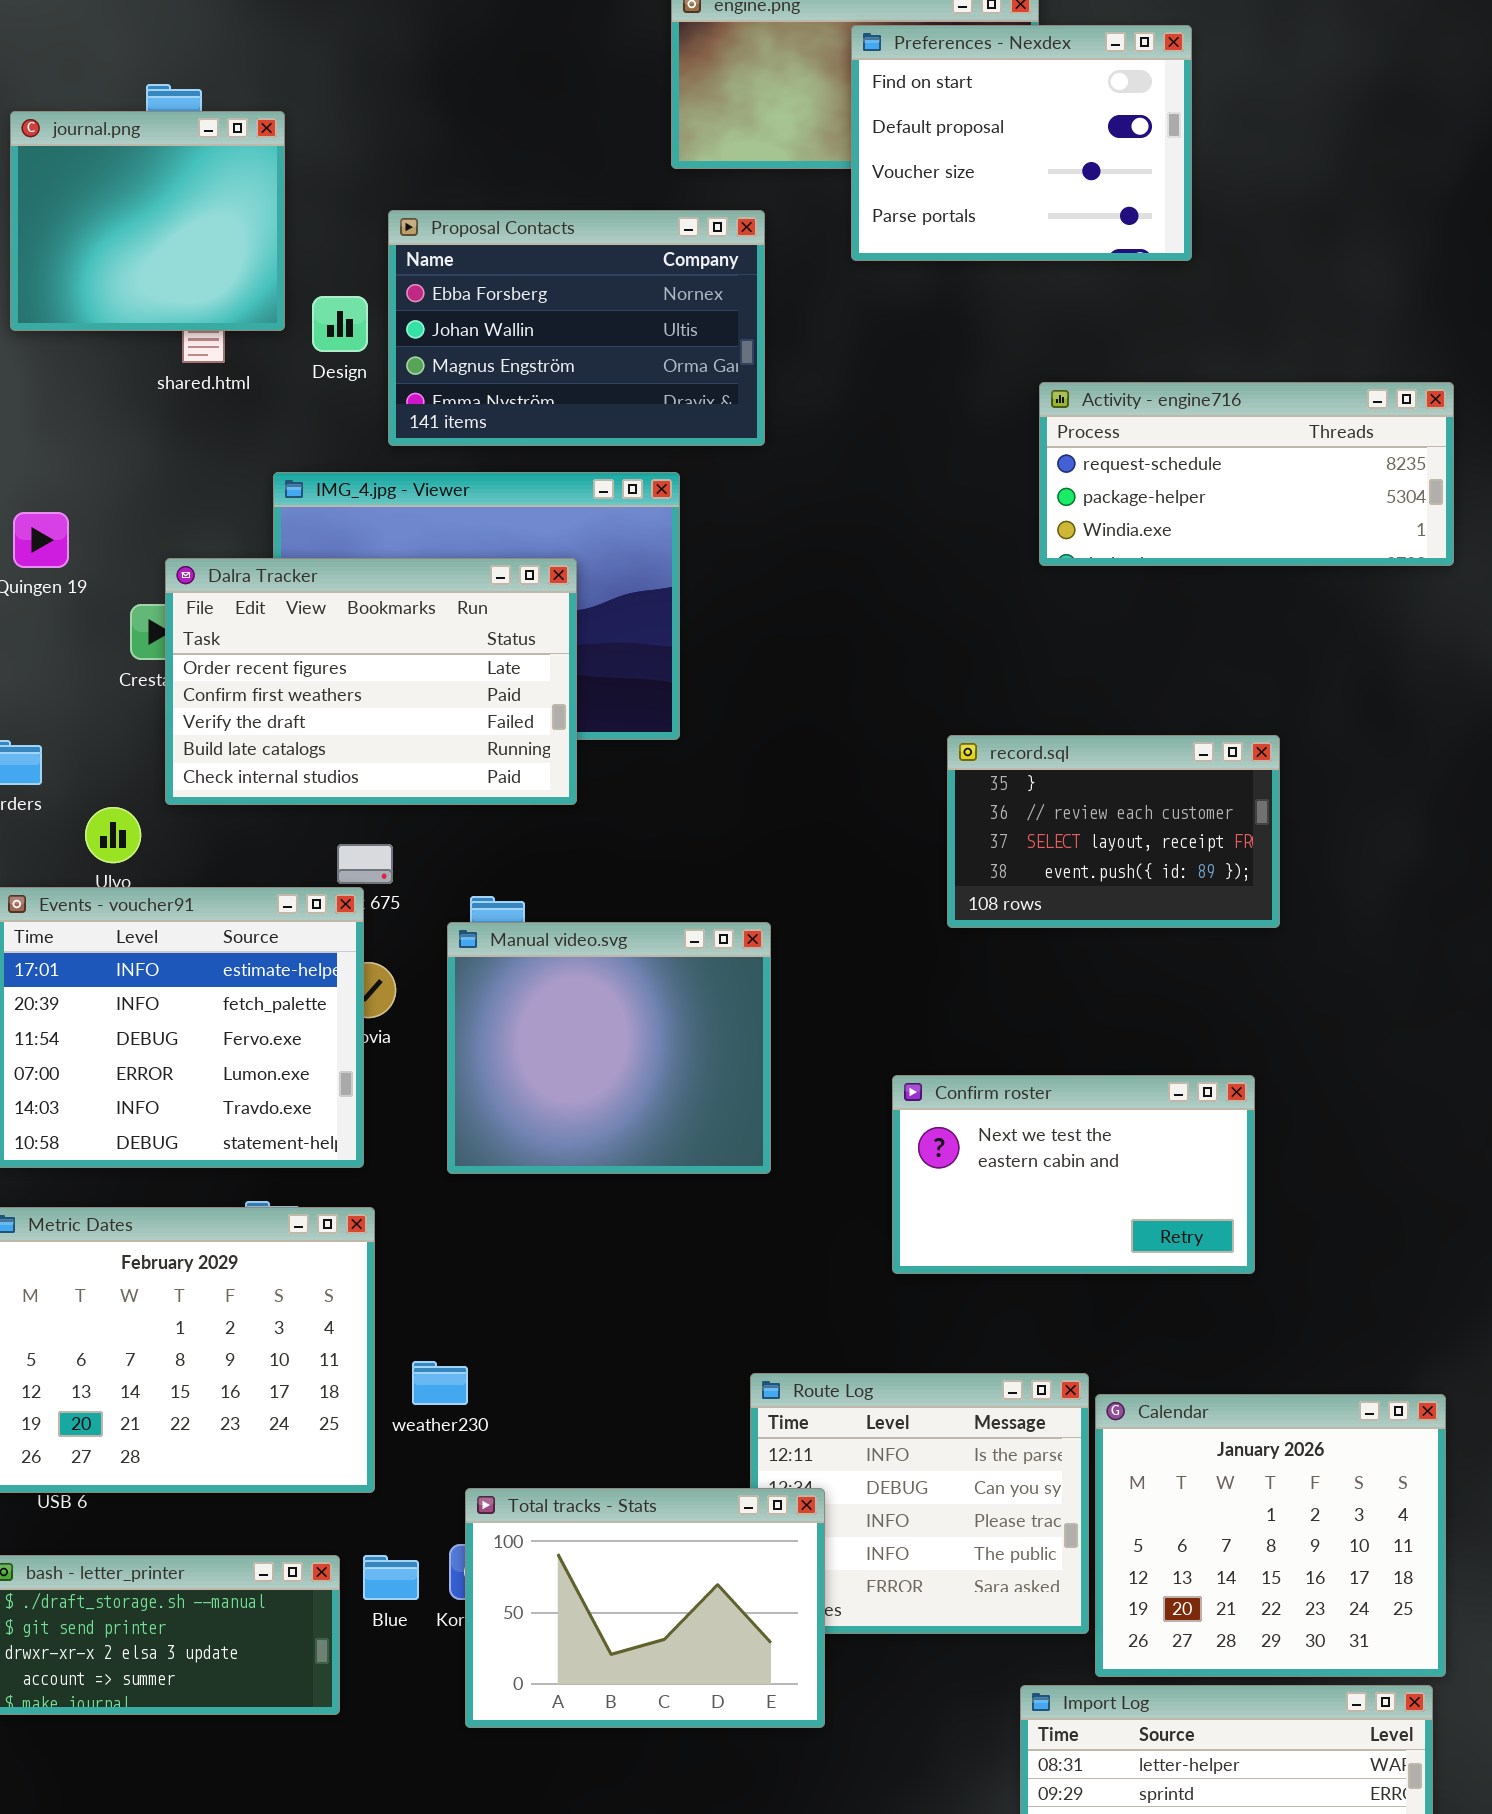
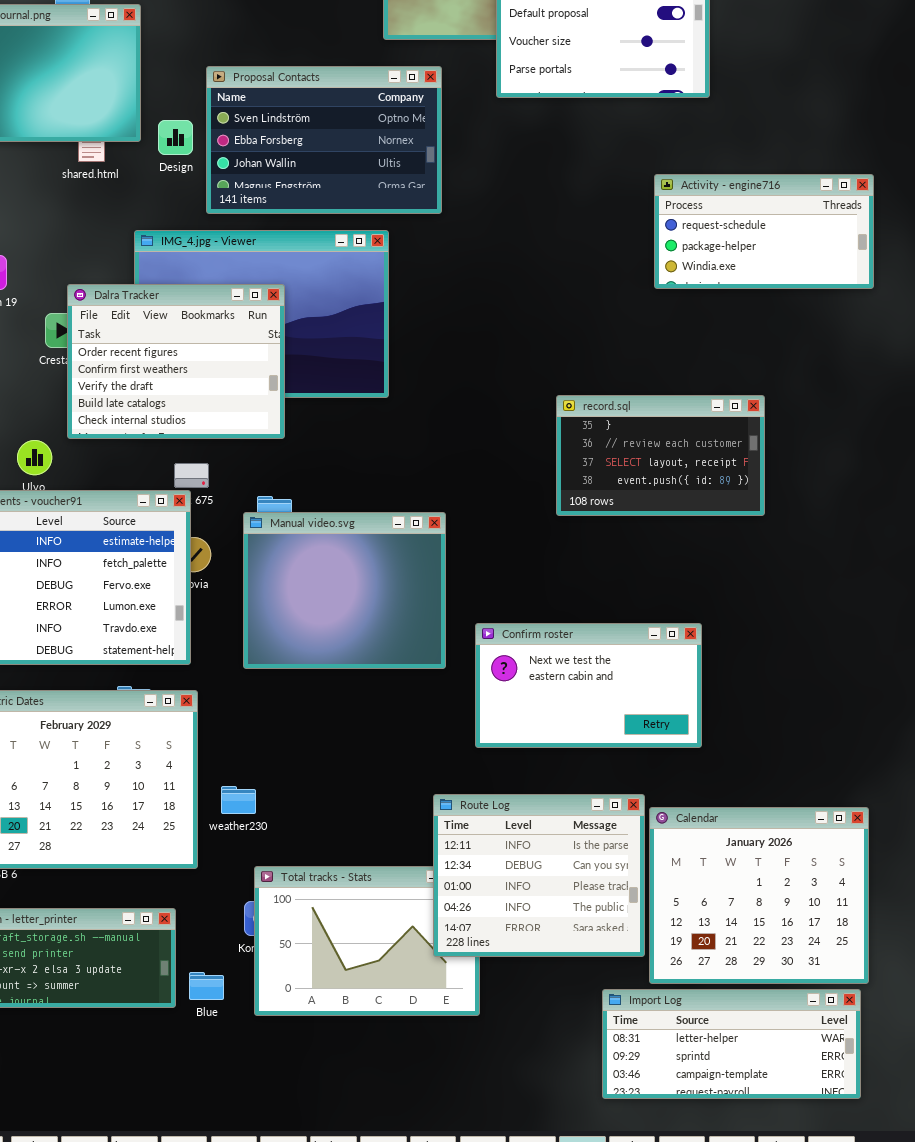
Proposal Contacts: [388,210,765,446] -> [206,66,442,214], scrolled up 1 row
Activity - engine716: [1039,382,1454,566] -> [654,174,874,289], resized
Dalra Tracker: [165,558,577,805] -> [67,284,285,439], resized
Confirm roster: [892,1075,1255,1274] -> [475,623,702,748], moved
Route Log: [750,1373,1089,1634] -> [433,794,645,957], raised
Blue: [363,1555,419,1600] -> [189,972,224,1000], moved

